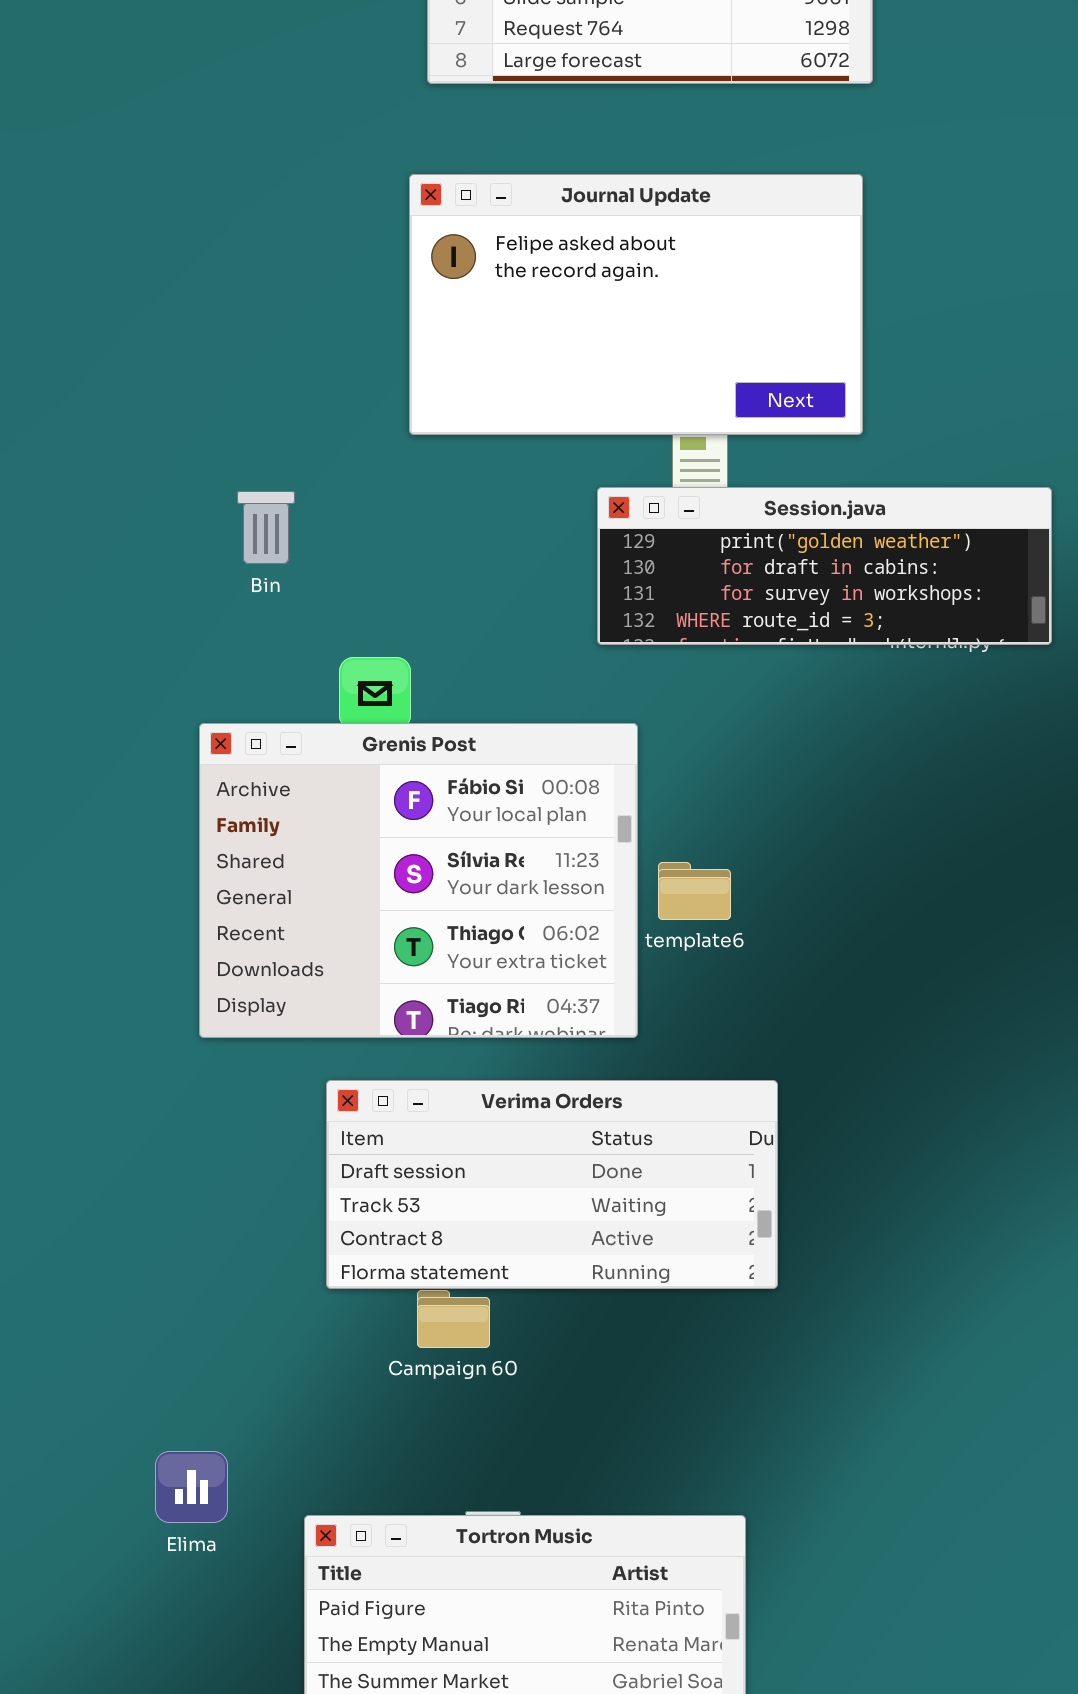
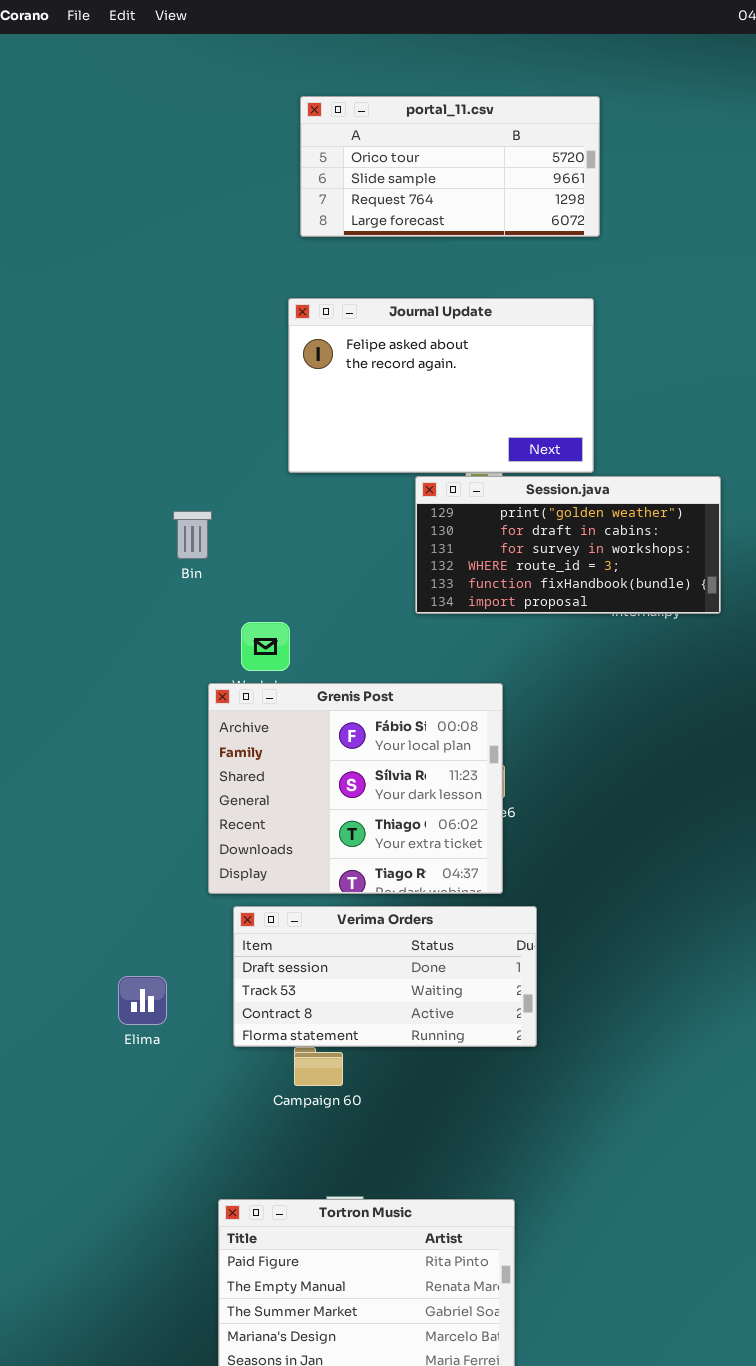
Session.java: [597,487,1052,645] -> [415,476,721,614], resized
Grenis Post: [199,723,638,1038] -> [208,683,503,894], moved
Elima: [155,1451,228,1523] -> [118,976,167,1025], moved

